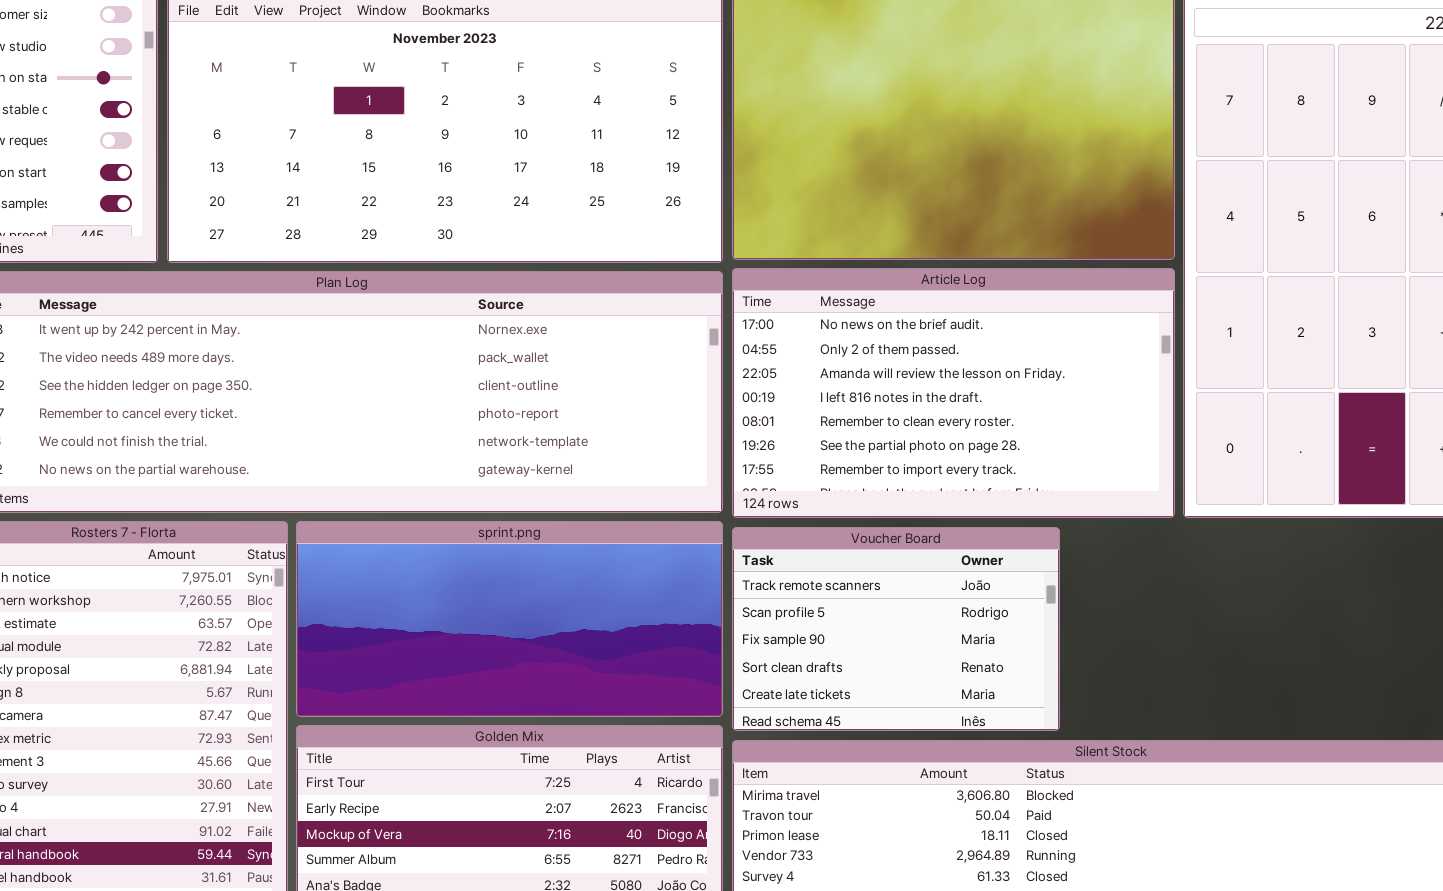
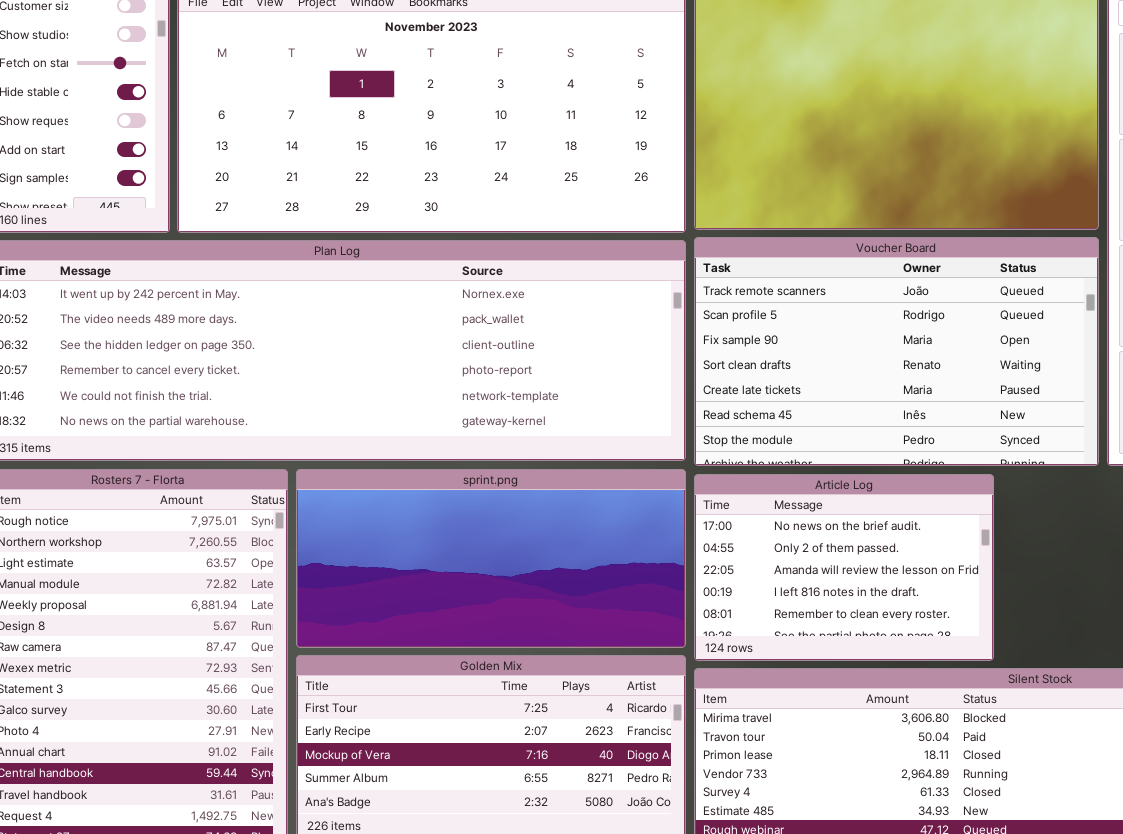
Article Log: [732,268,1175,518] -> [694,474,994,661], moved, resized
Voucher Board: [732,527,1060,731] -> [694,237,1099,466], moved, resized

